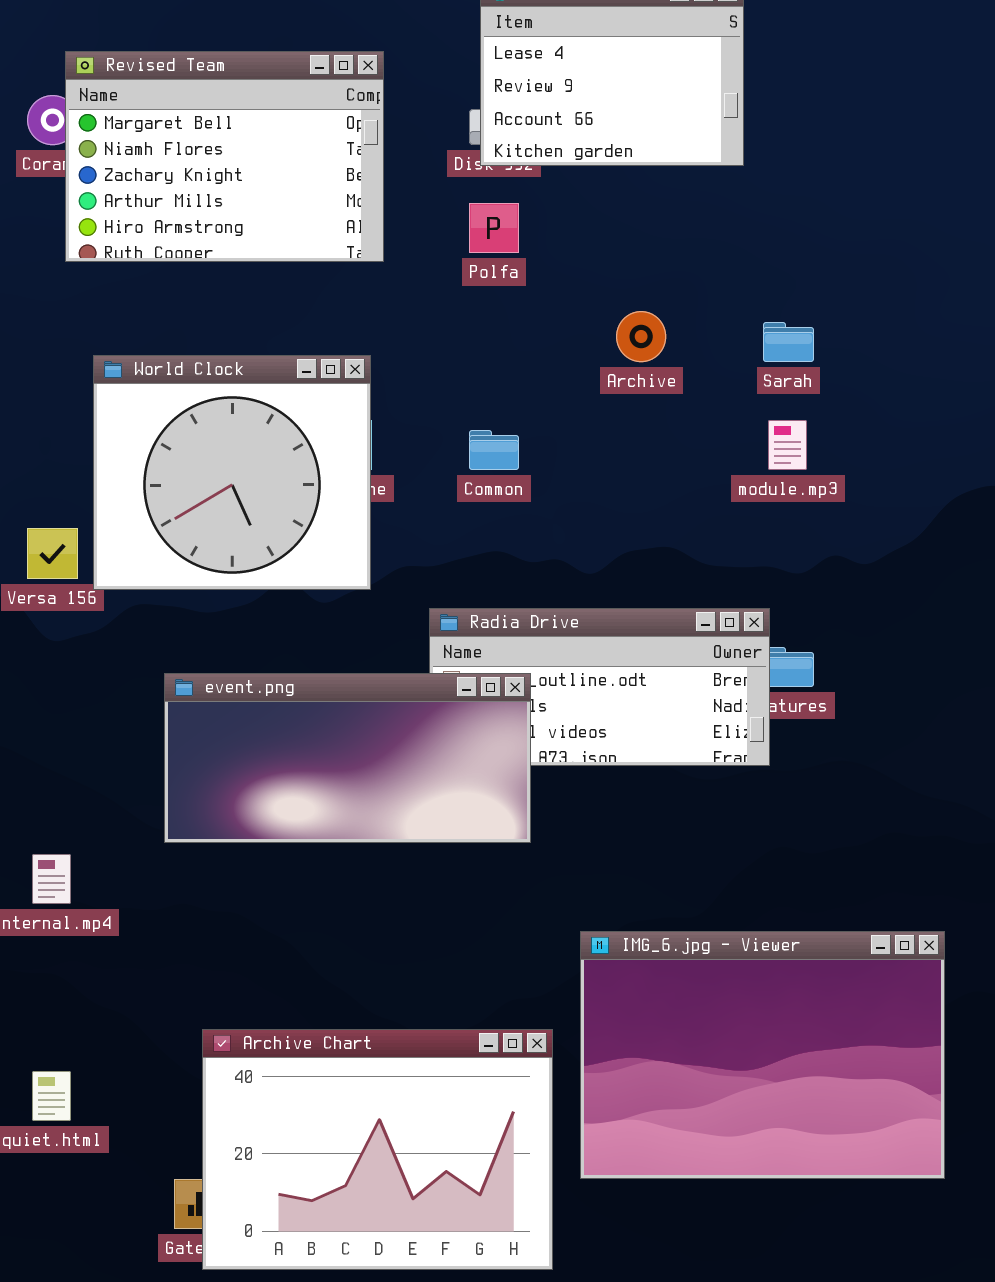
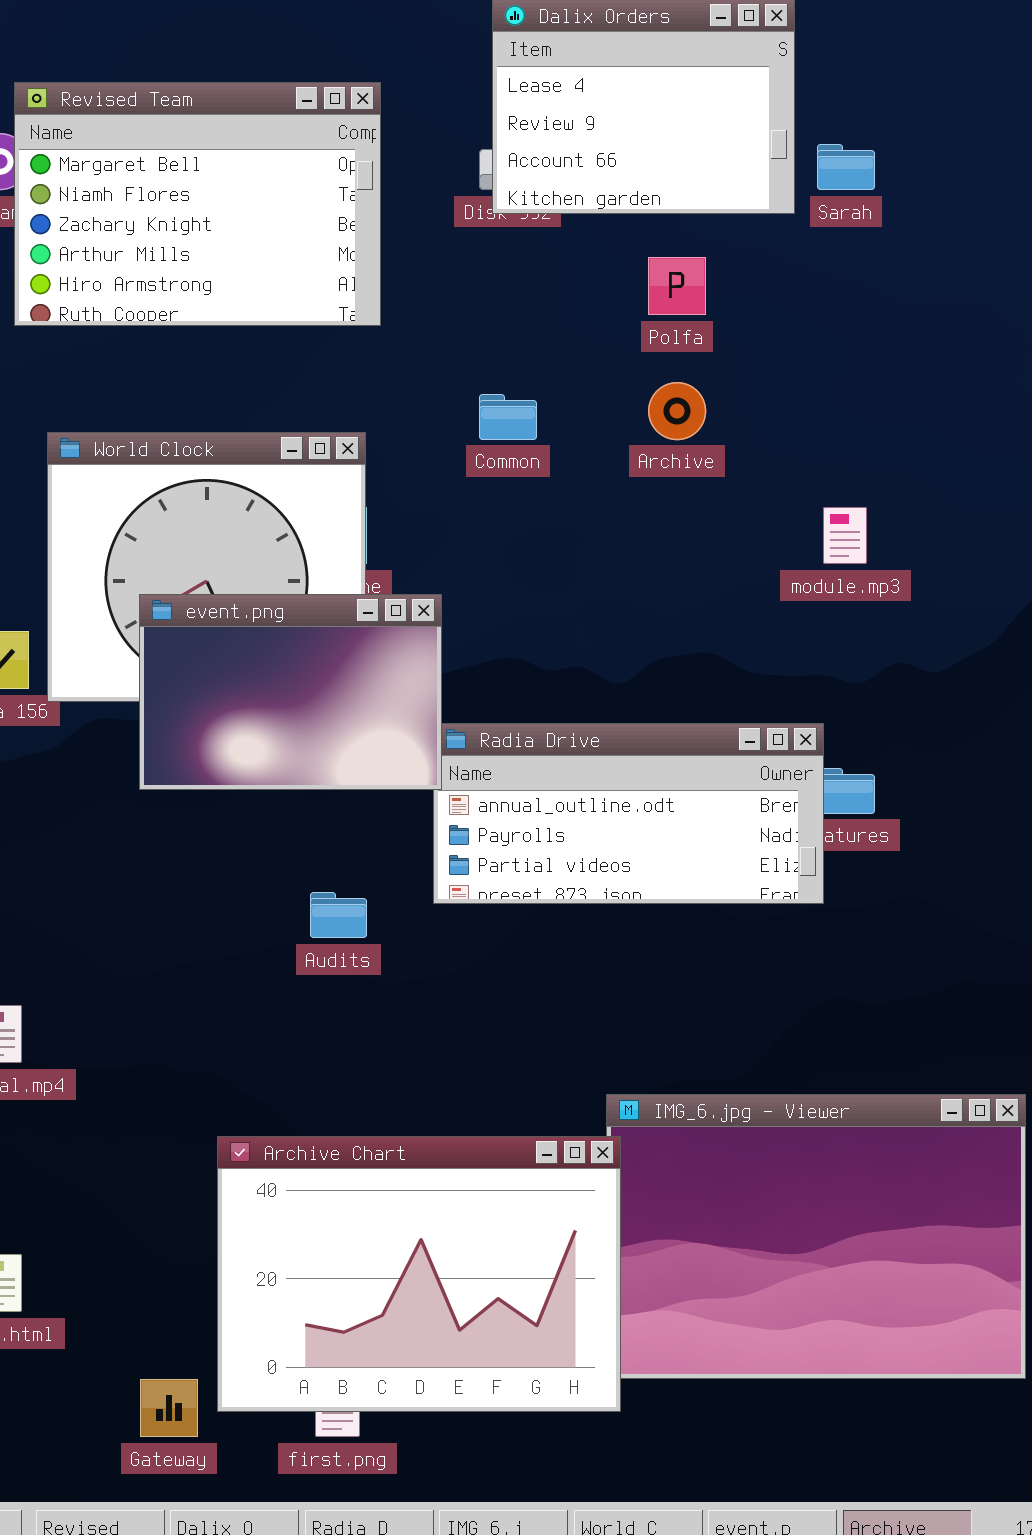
Polfa: [469,203,519,253] -> [648,257,706,315], moved
Sarah: [763,322,814,362] -> [817,144,875,190], moved
Common: [469,430,519,470] -> [479,394,537,440], moved
event.png: [164,673,531,843] -> [139,594,442,790], moved, resized
Archive Chart: [202,1029,553,1270] -> [217,1136,621,1412], moved

